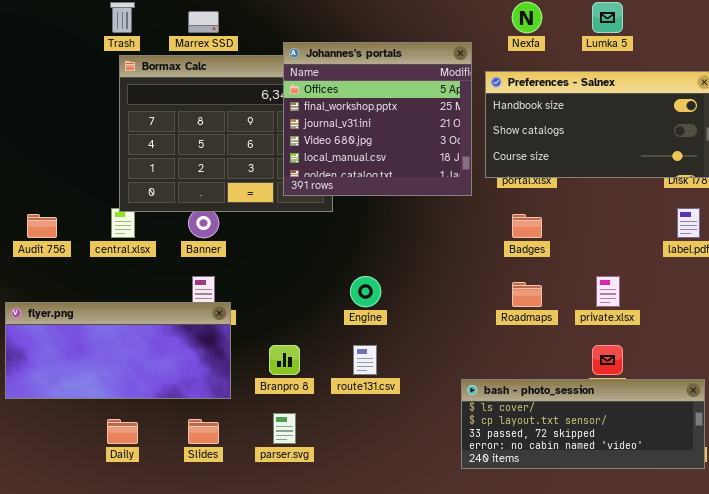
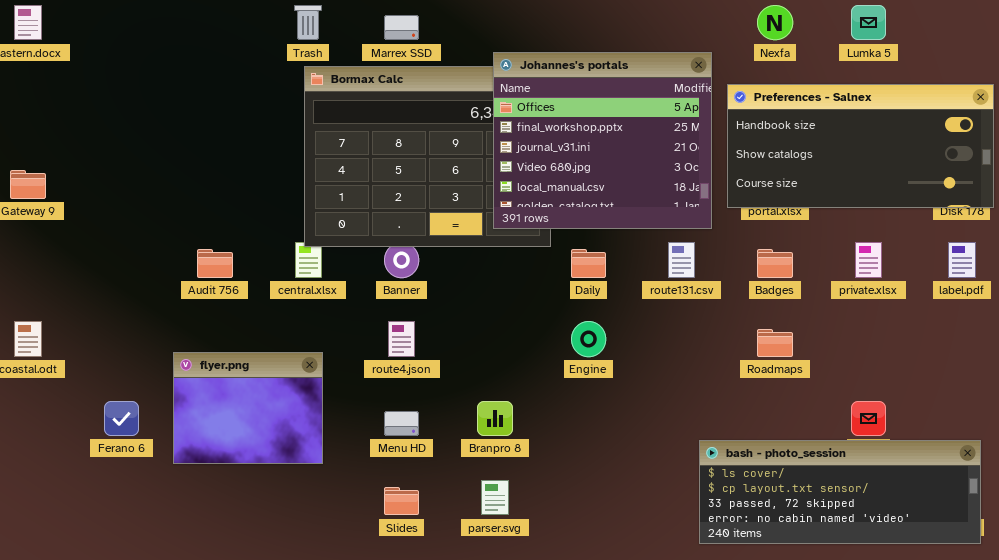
private.xlsx: [596,276,620,307] -> [855,242,882,278], moved
flyer.png: [5,302,231,399] -> [173,352,323,464], resized
route131.csv: [353,345,377,375] -> [668,242,695,278], moved
Daily: [107,419,138,444] -> [571,249,606,278], moved

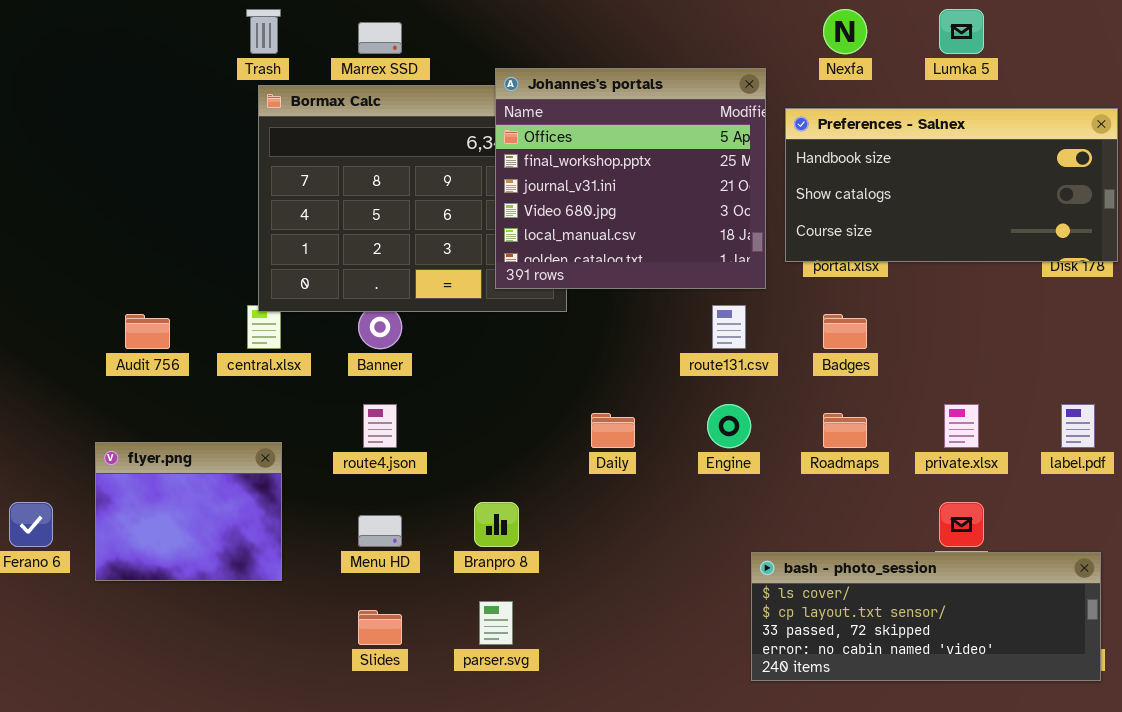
private.xlsx: [855,242,882,278] -> [944,404,979,448], moved
label.pdf: [948,242,976,278] -> [1061,404,1095,448], moved
Daily: [571,249,606,278] -> [591,413,635,448], moved
Engine: [571,321,606,357] -> [707,404,751,448], moved

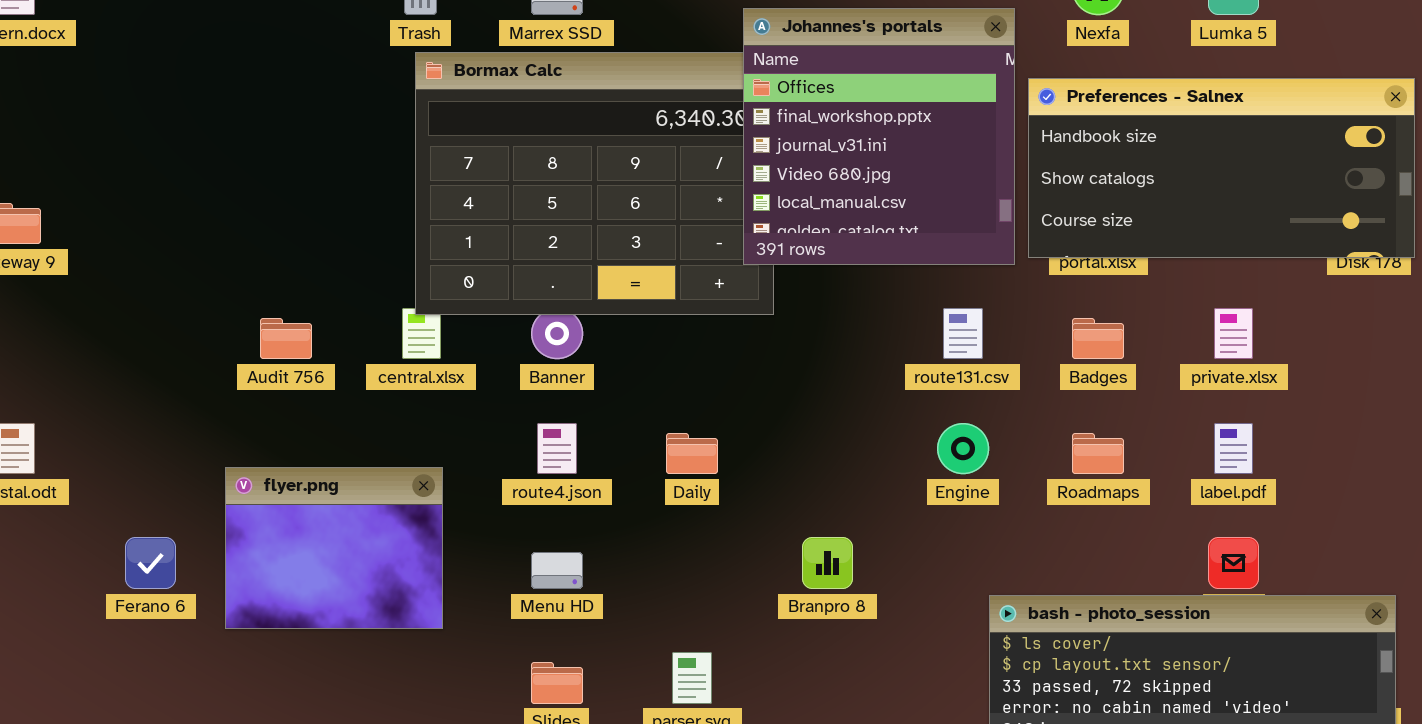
Johannes's portals: [495,68,766,289] -> [743,8,1015,265], moved, resized
private.xlsx: [944,404,979,448] -> [1214,308,1253,359], moved
label.pdf: [1061,404,1095,448] -> [1214,423,1253,474], moved
Daily: [591,413,635,448] -> [666,433,718,474], moved
Branpro 8: [474,502,519,547] -> [802,537,853,589], moved

